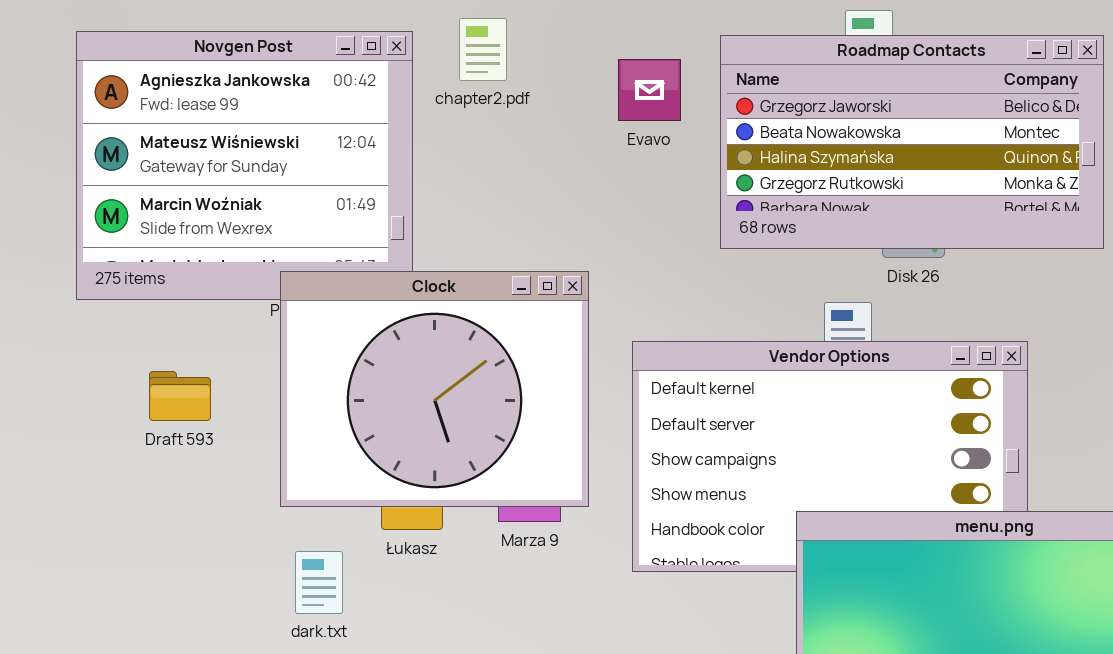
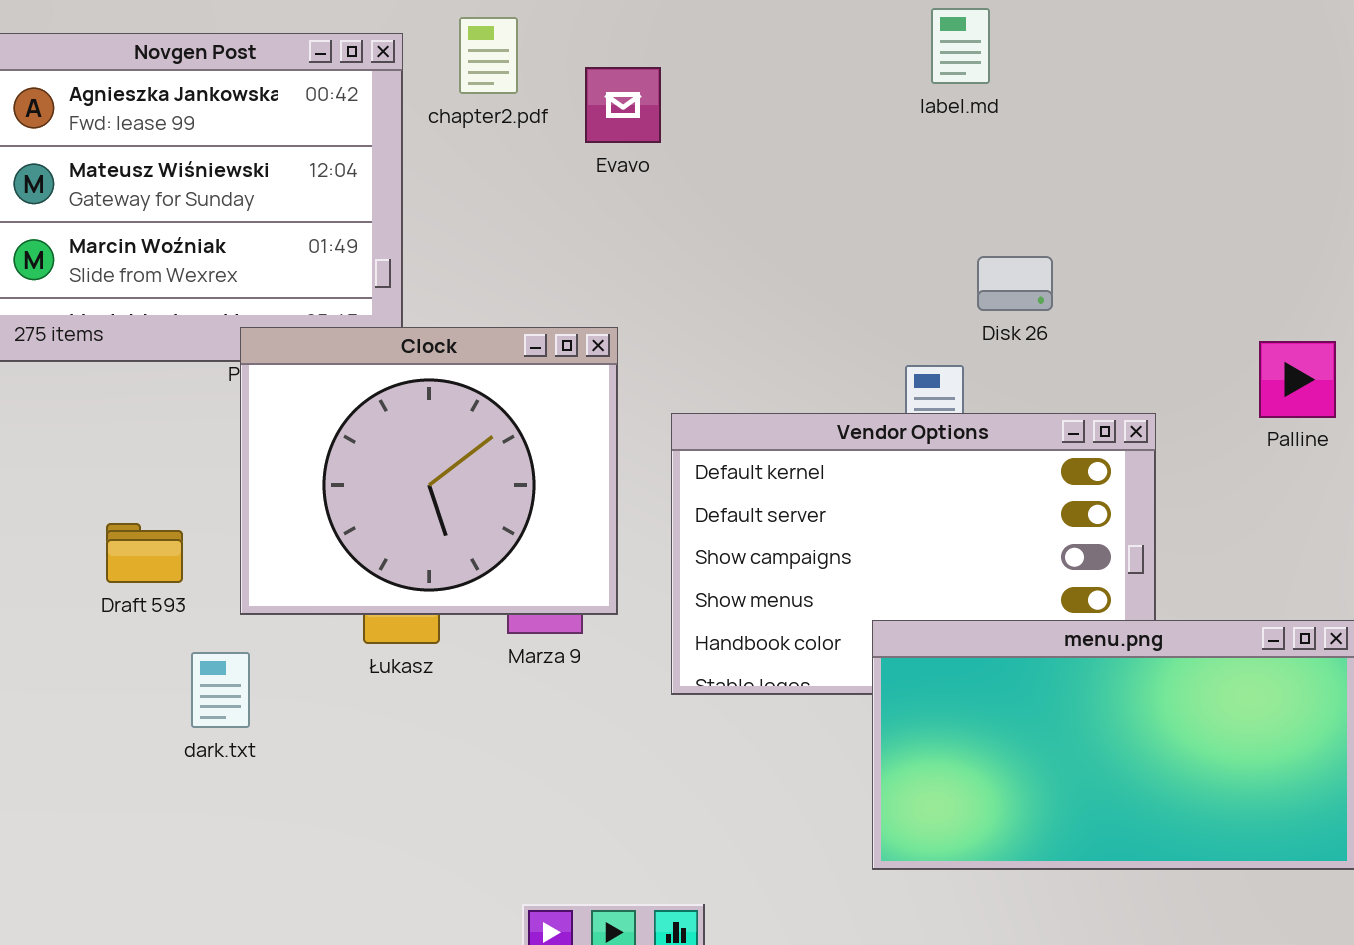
Roadmap Contacts: [720,35,1104,249] -> none, closed
Evavo: [618,59,681,121] -> [585,67,661,143], moved
Draft 593: [149,371,211,421] -> [106,523,183,583], moved
dark.txt: [295,551,343,614] -> [191,652,250,728], moved

